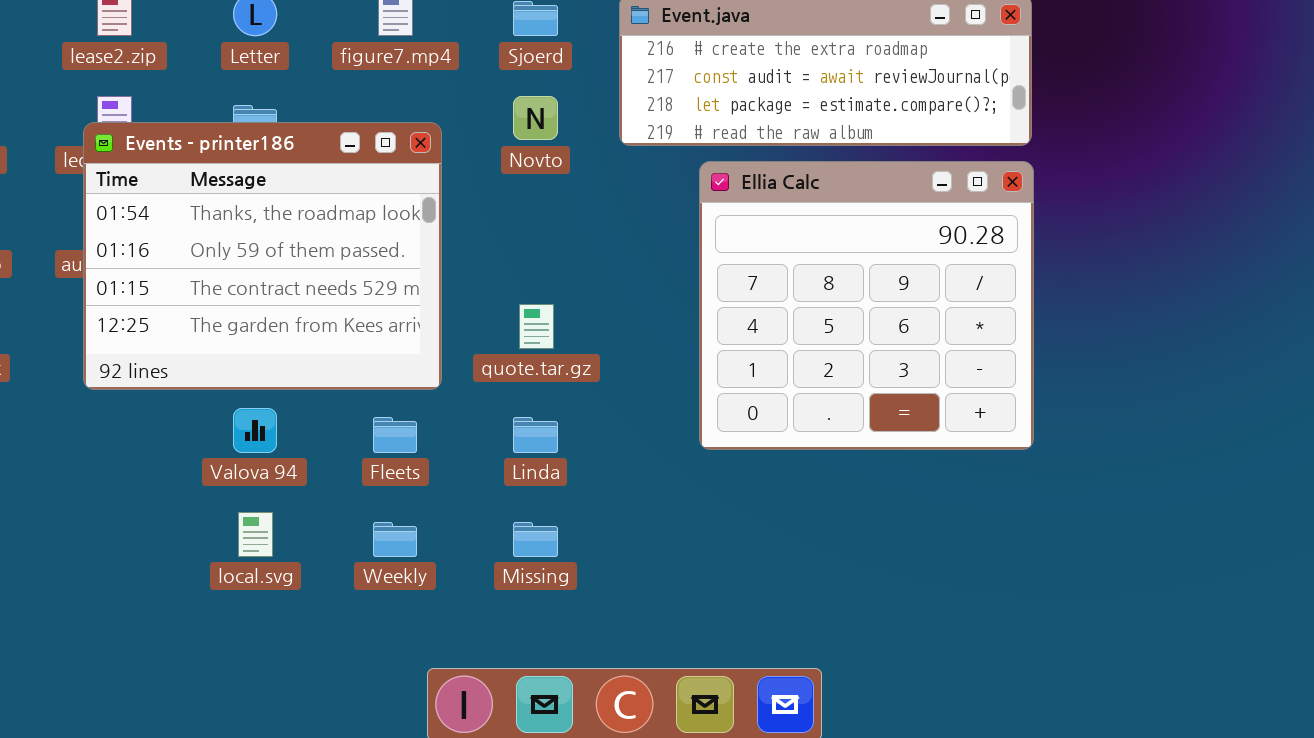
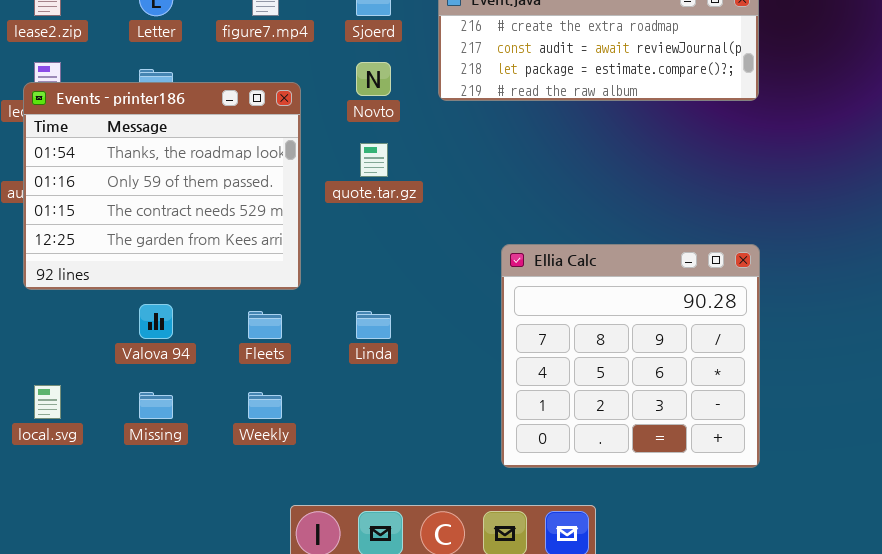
Ellia Calc: [699,161,1034,450] -> [501,244,760,468], moved
quote.tar.gz: [519,304,554,349] -> [360,143,388,177], moved
local.svg: [238,512,273,557] -> [34,385,61,419], moved
Missing: [513,522,558,557] -> [139,392,173,419], moved

